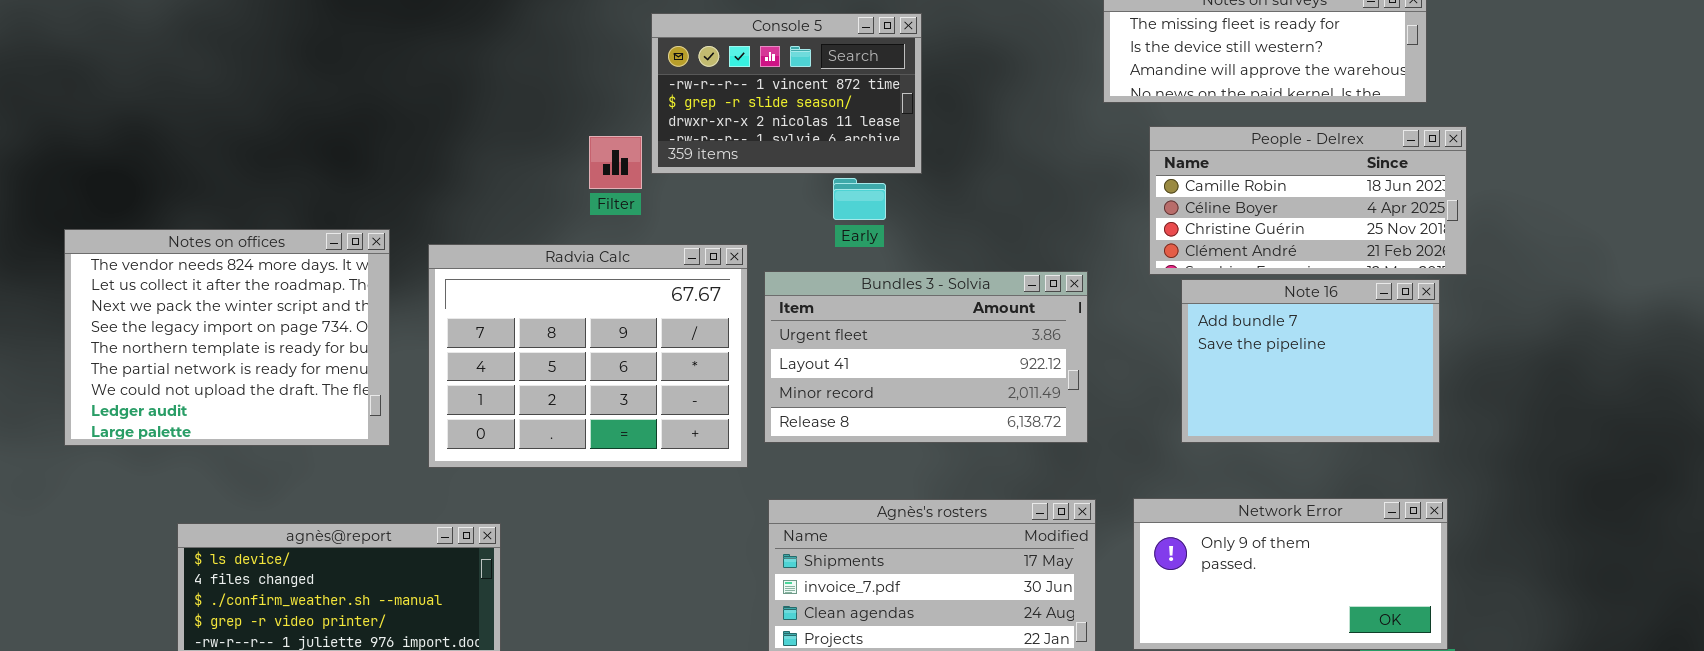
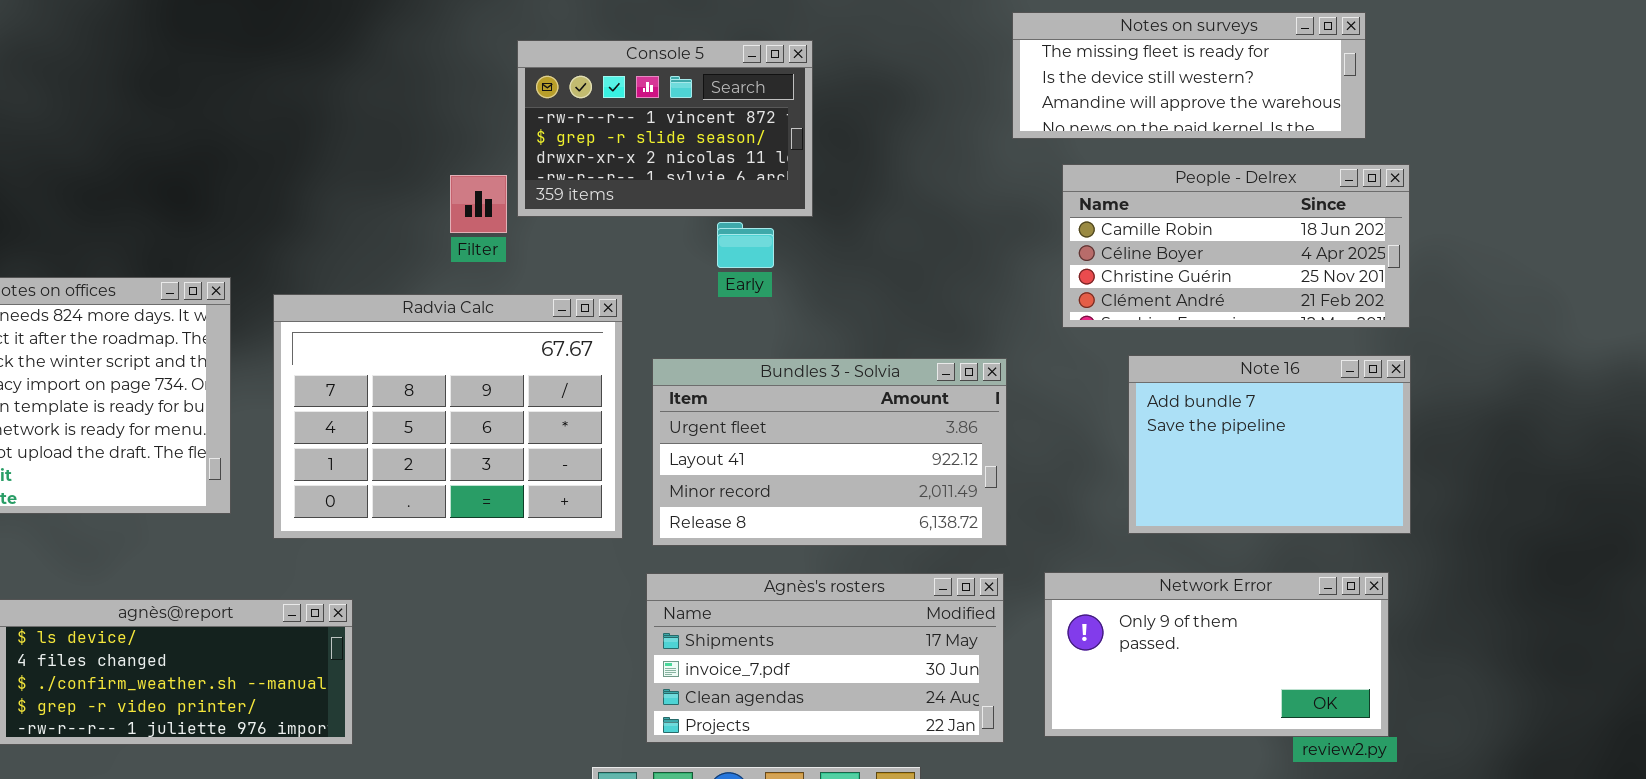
Bundles 3 - Solvia: [764,271,1088,443] -> [652,358,1007,546], moved
Note 16: [1181,279,1440,443] -> [1128,355,1411,534], moved

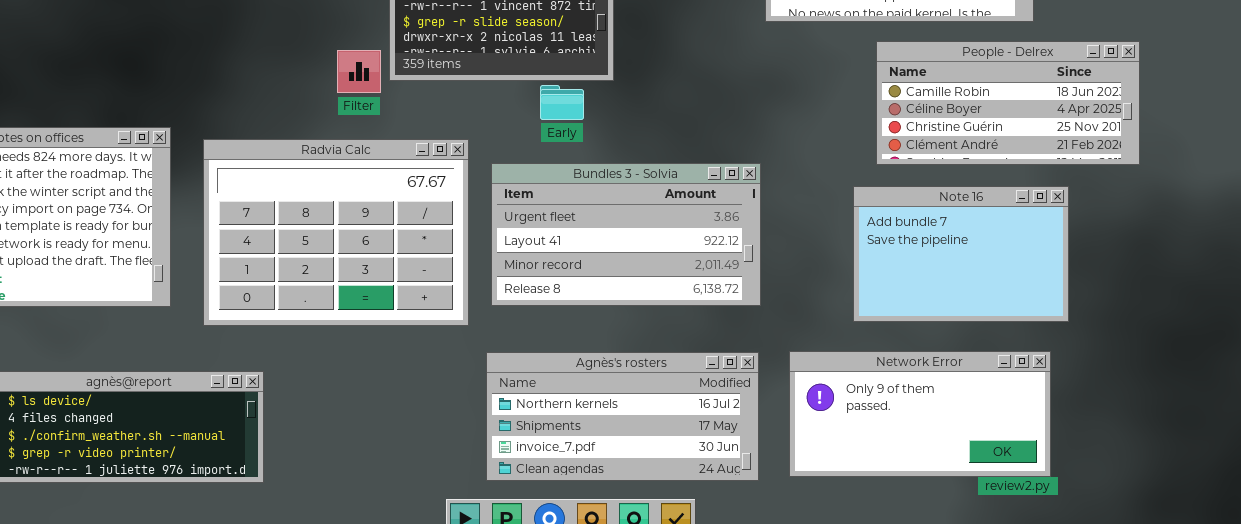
People - Delrex: [1062,164,1410,328] -> [876,41,1140,165], moved
Bundles 3 - Solvia: [652,358,1007,546] -> [491,163,761,306], moved
Agnès's rosters: [646,573,1004,743] -> [486,352,759,481], scrolled up 1 row

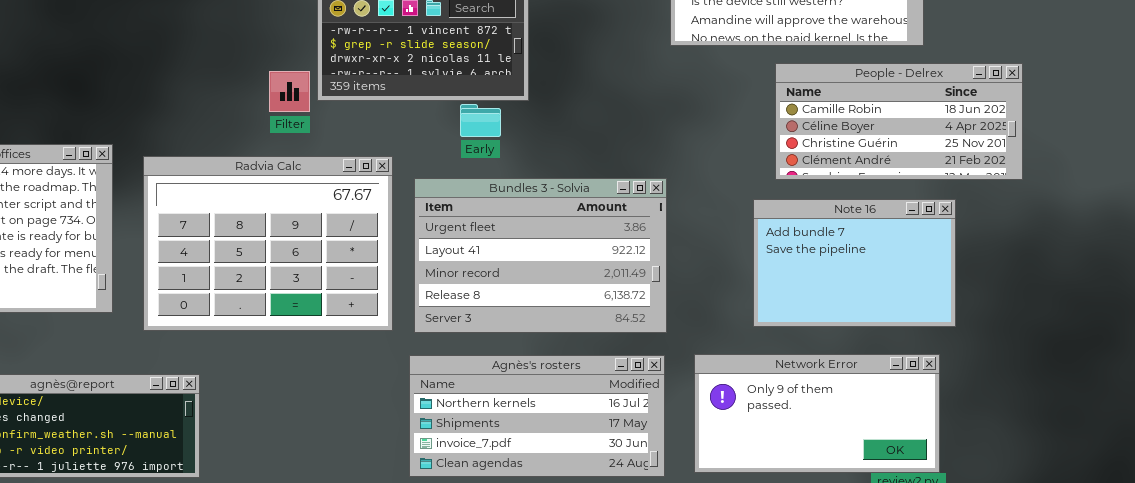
Bundles 3 - Solvia: [491,163,761,306] -> [414,178,667,333], resized

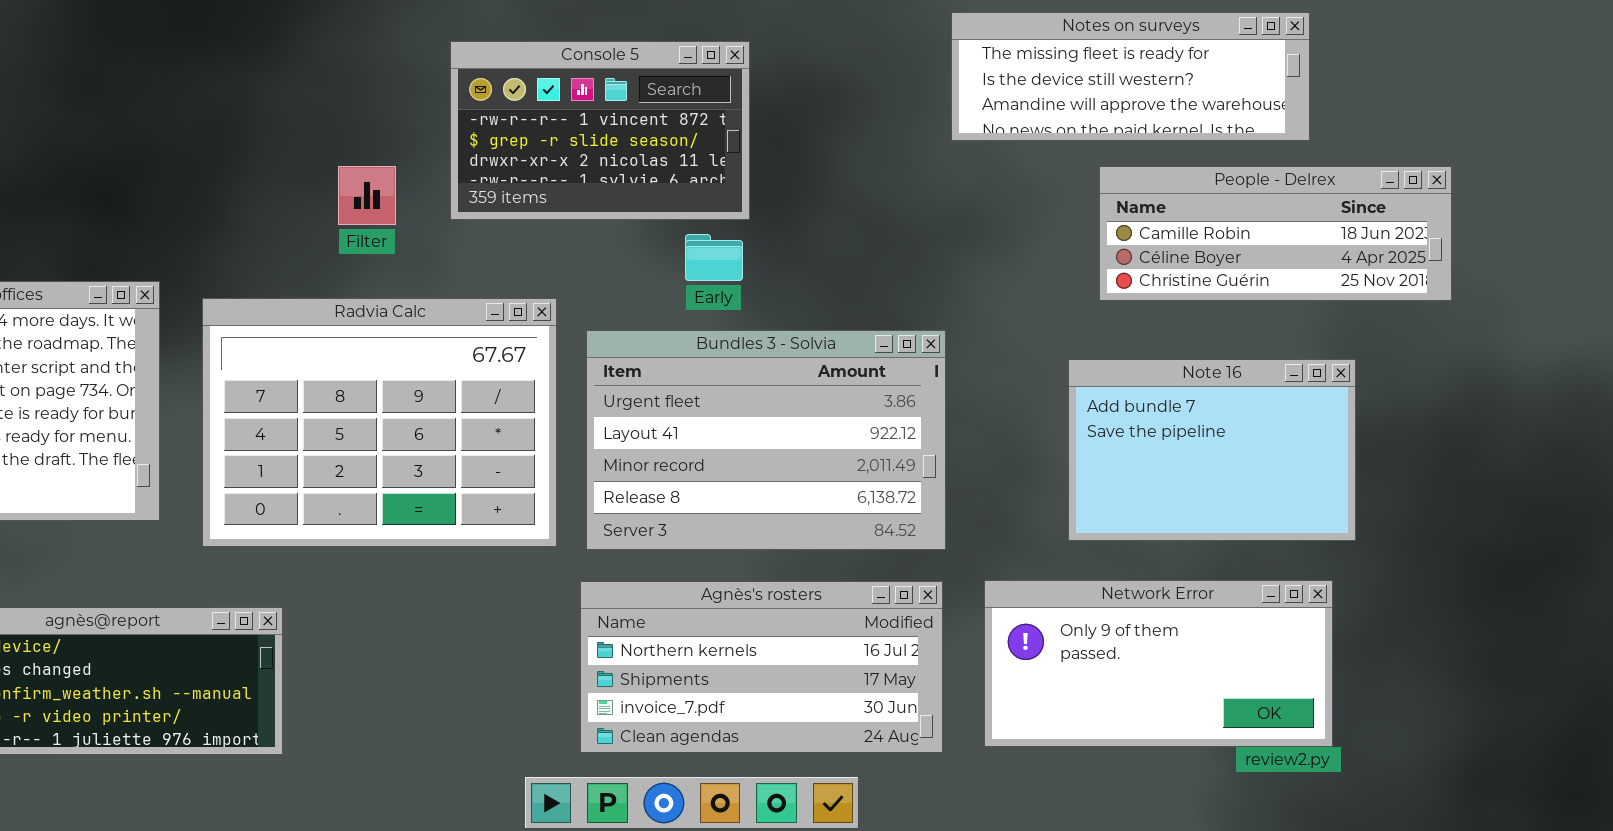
People - Delrex: [775,63,1023,180] -> [1099,166,1452,301], resized
Filter: [269,71,310,112] -> [338,166,396,225], moved
Early: [460,104,501,137] -> [685,234,743,281], moved

